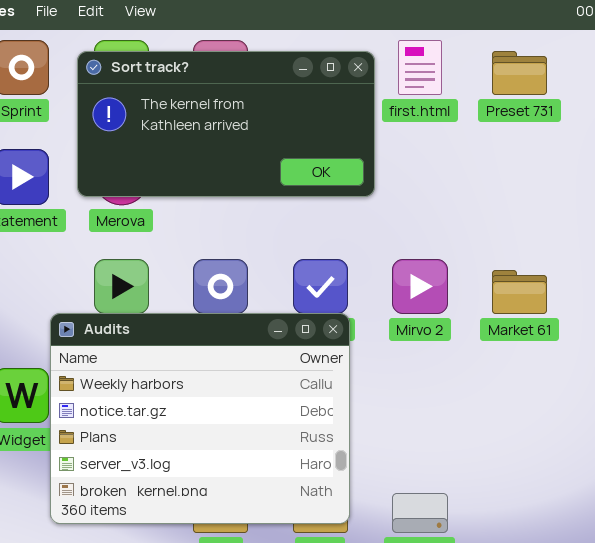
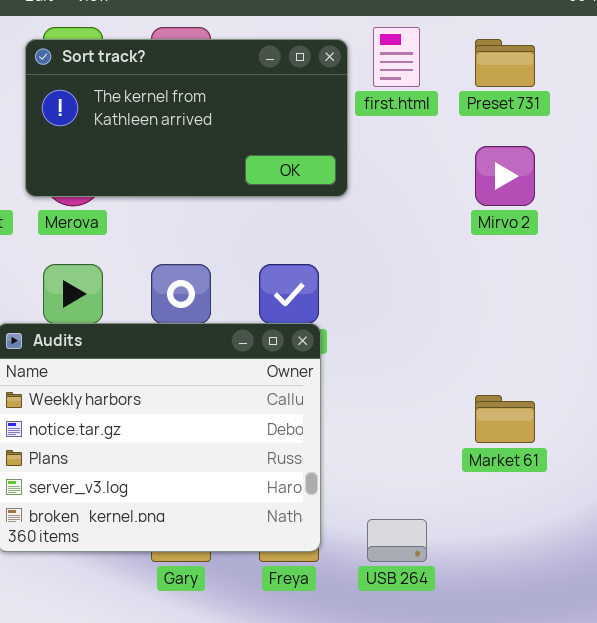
Mirvo 2: [392,259,448,314] -> [475,146,535,206], moved
Market 61: [492,270,547,314] -> [475,395,535,443], moved

